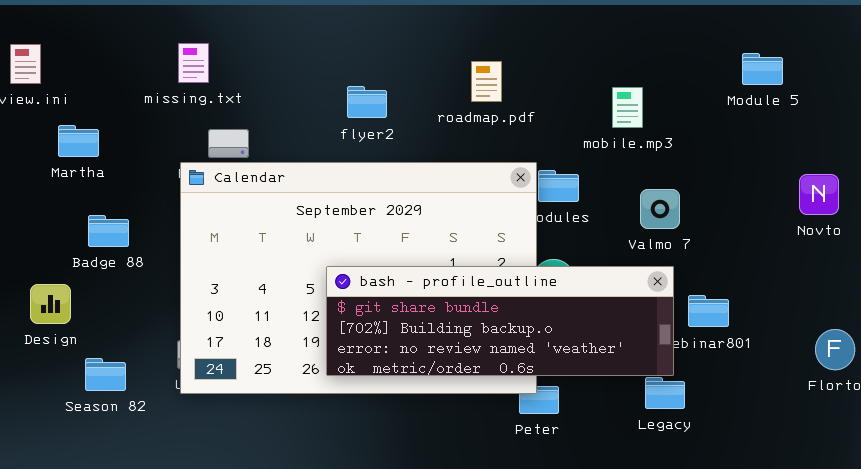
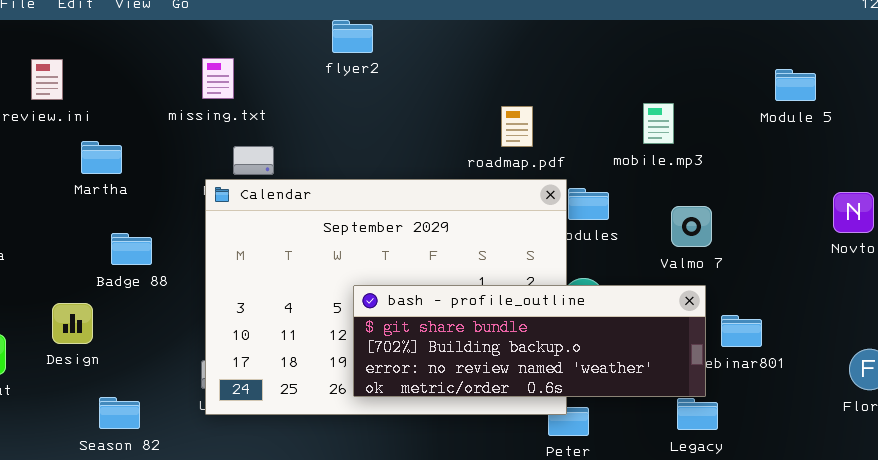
roadmap.pdf: [471,61,502,102] -> [501,106,533,147], moved
flyer2: [347,86,387,118] -> [332,20,373,53], moved
Season 82: [85,358,126,391] -> [99,397,140,429], moved

